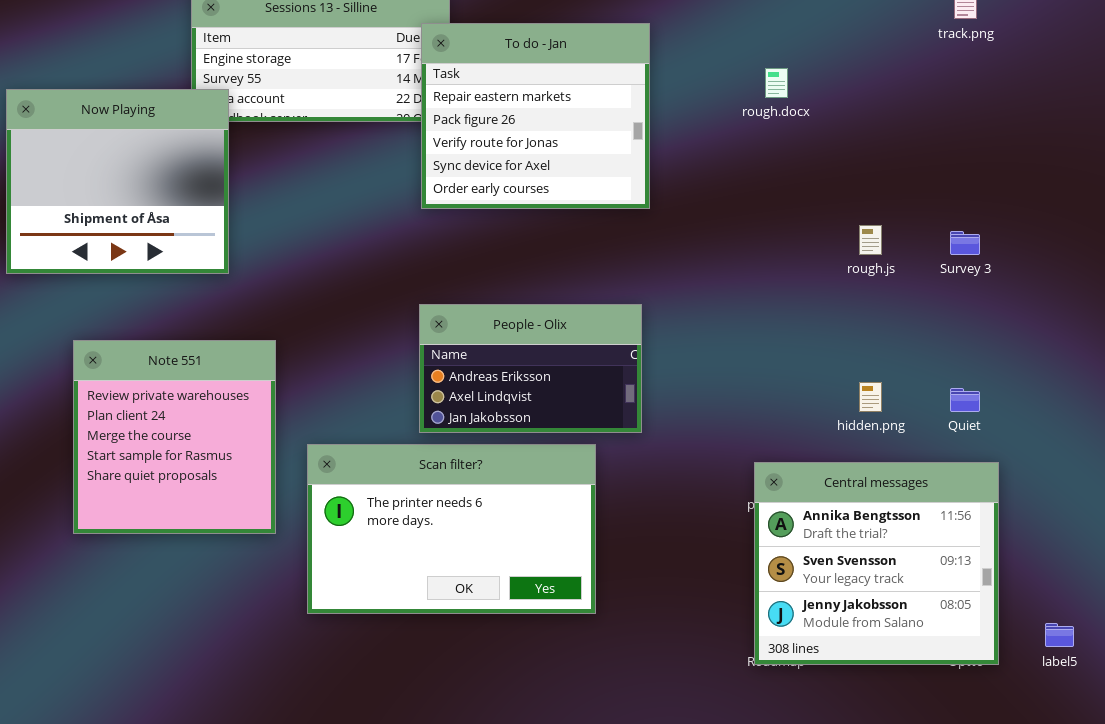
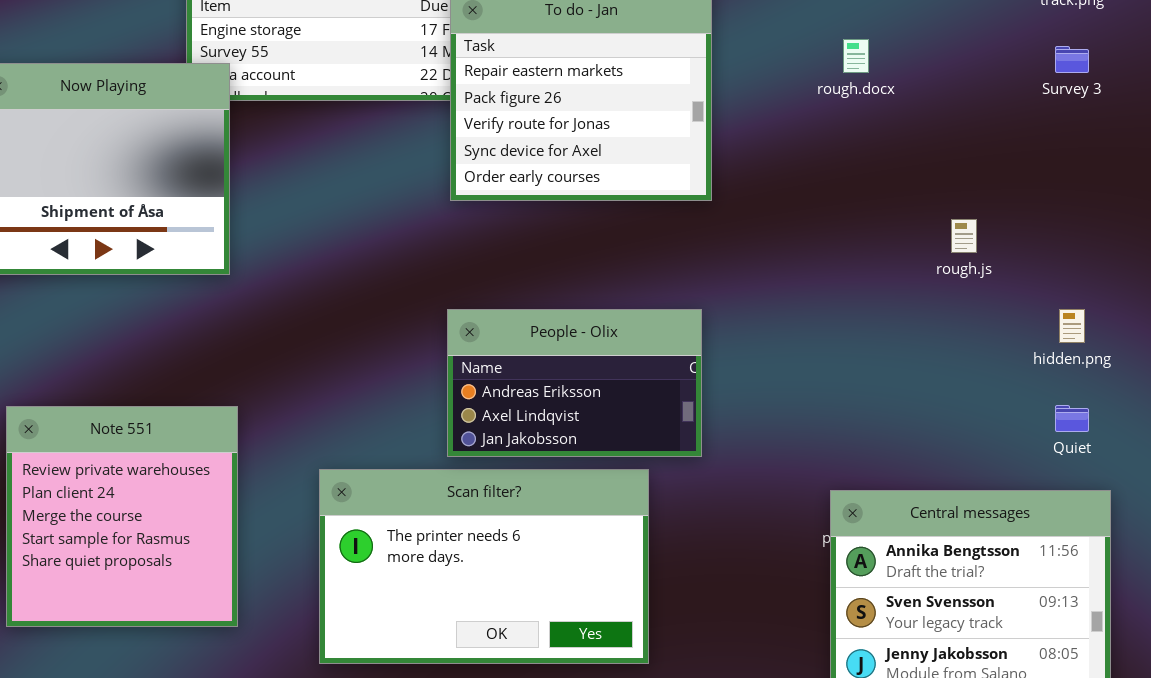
Survey 3: [950,231,980,255] -> [1055,46,1089,73], moved
Note 551: [73,340,276,534] -> [6,406,238,627], moved
hidden.png: [859,382,882,412] -> [1059,309,1085,343], moved

